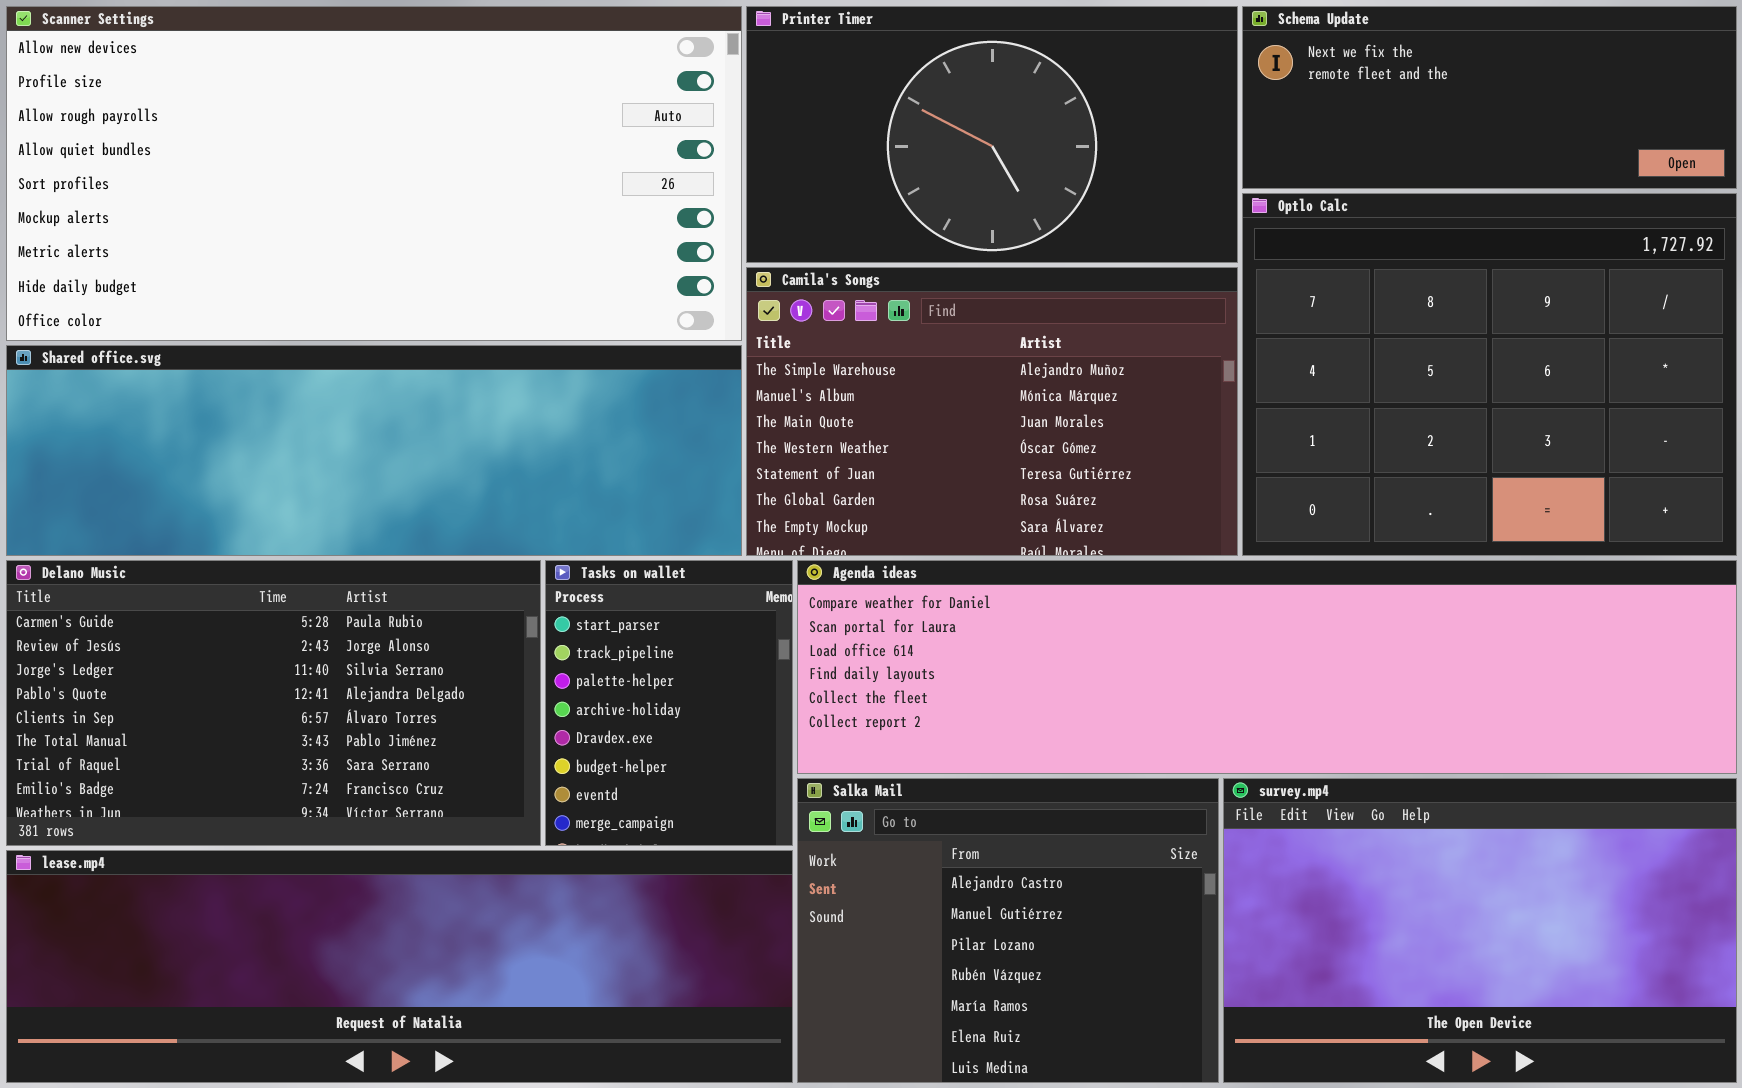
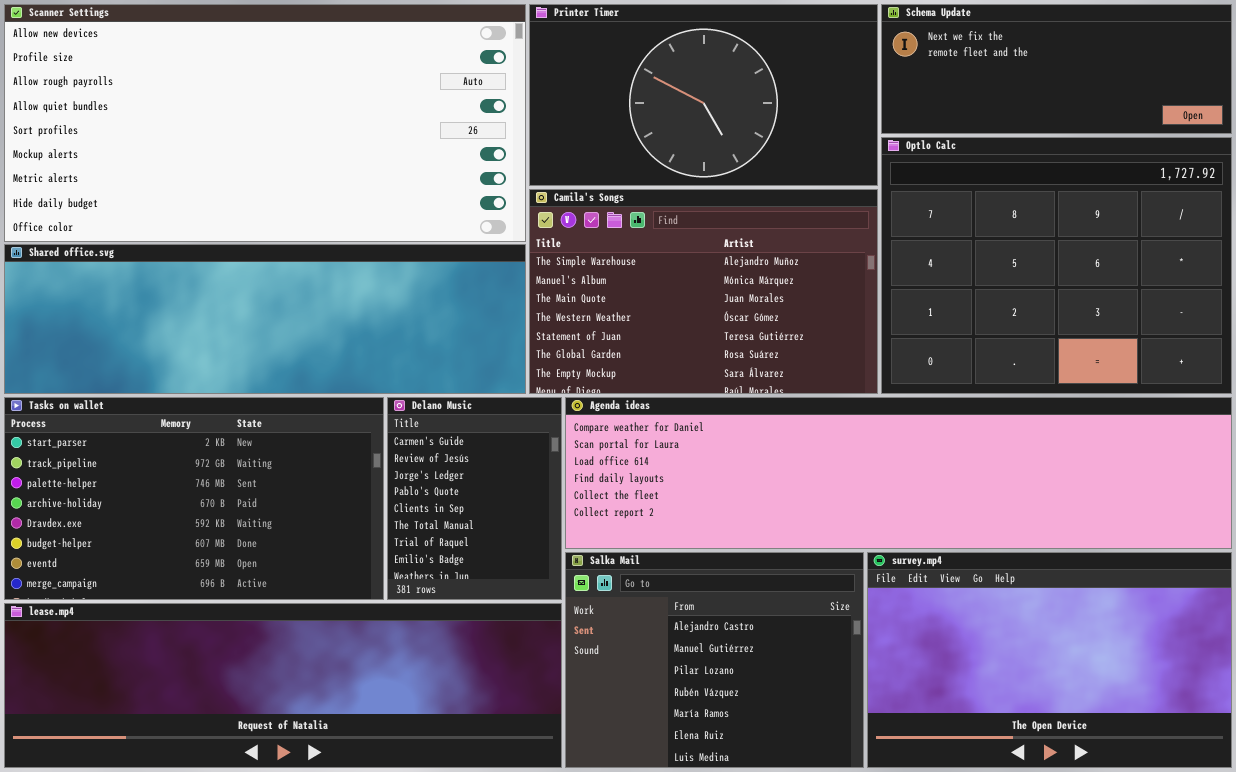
Delano Music: [6,560,541,846] -> [387,397,562,600], moved, resized
Tasks on wallet: [545,560,793,846] -> [4,397,384,600], moved, resized

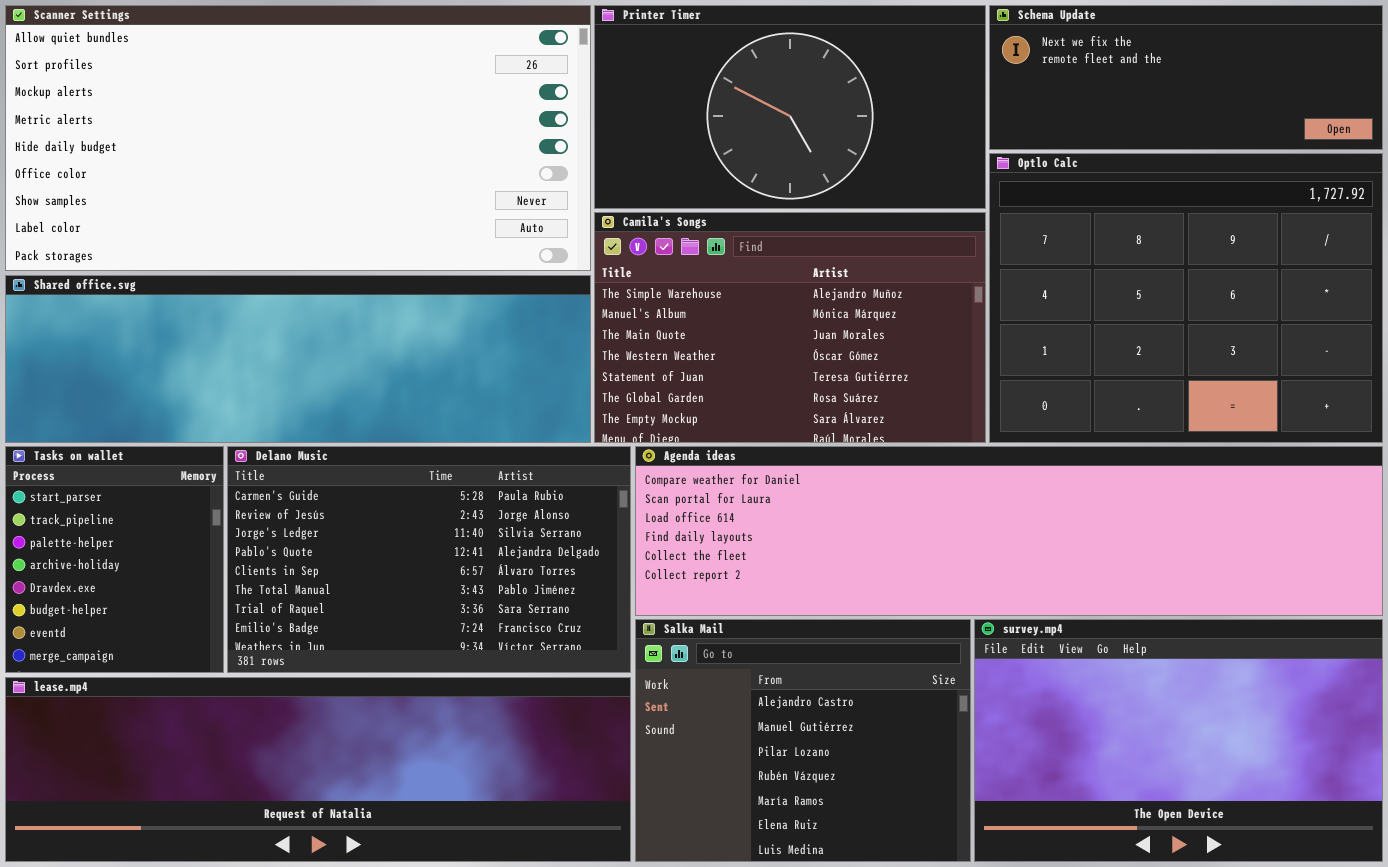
Scanner Settings: [4,4,526,242] -> [5,5,591,271], scrolled down 3 rows
Tasks on wallet: [4,397,384,600] -> [5,446,224,673], resized
Delano Music: [387,397,562,600] -> [227,446,631,673], resized

